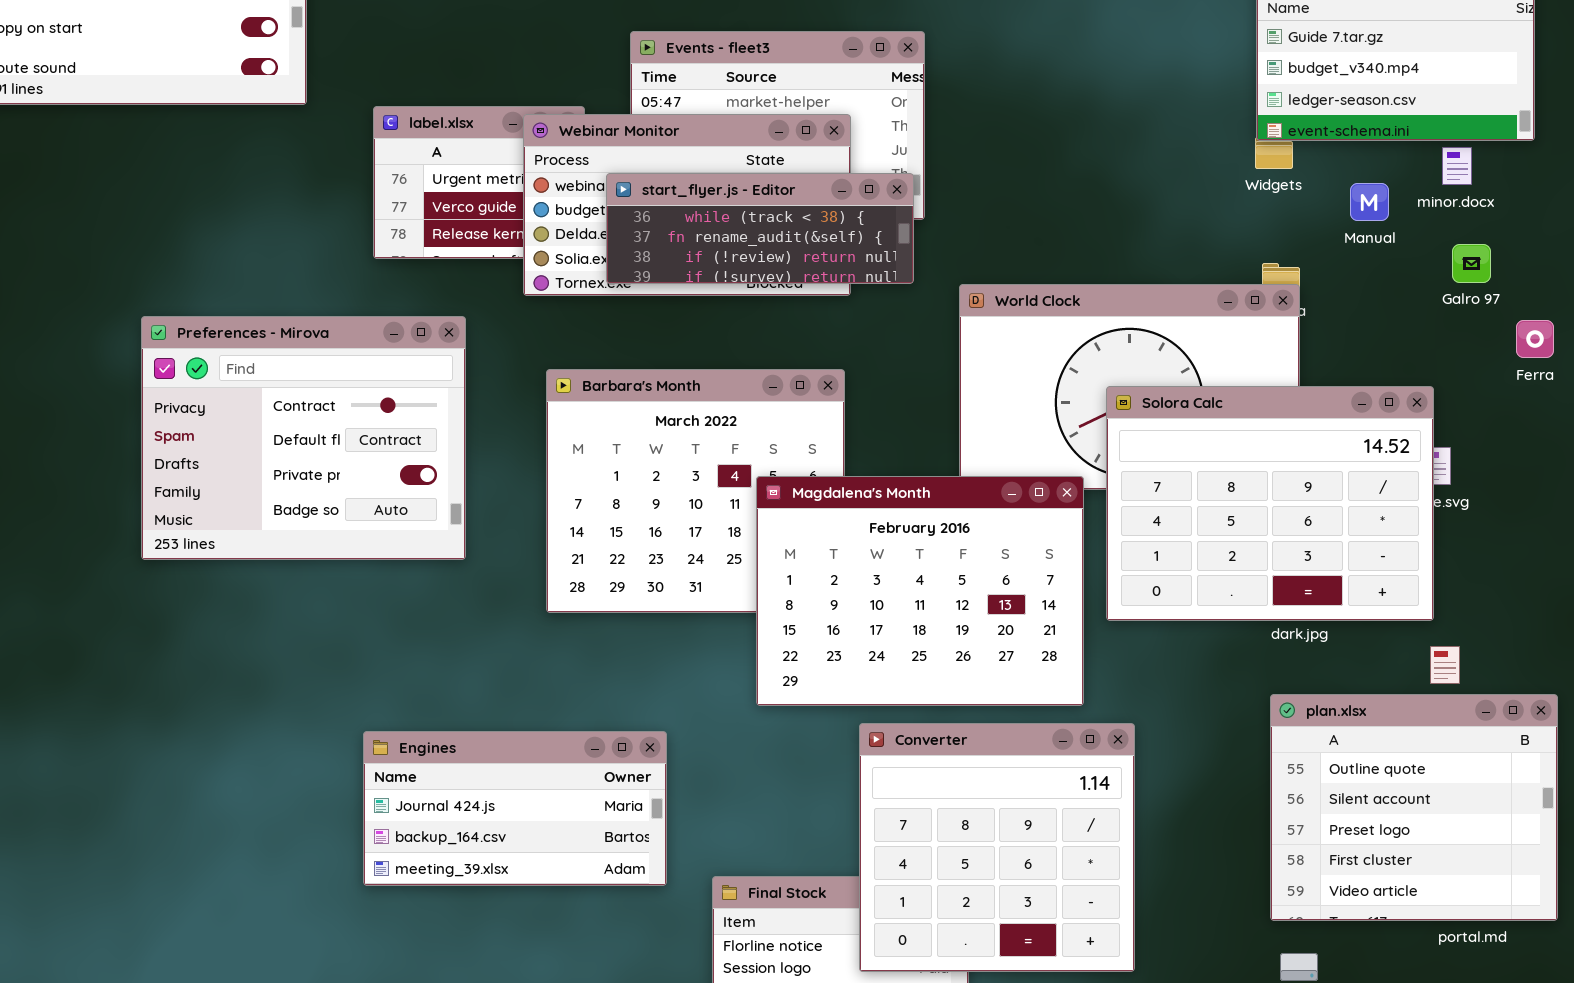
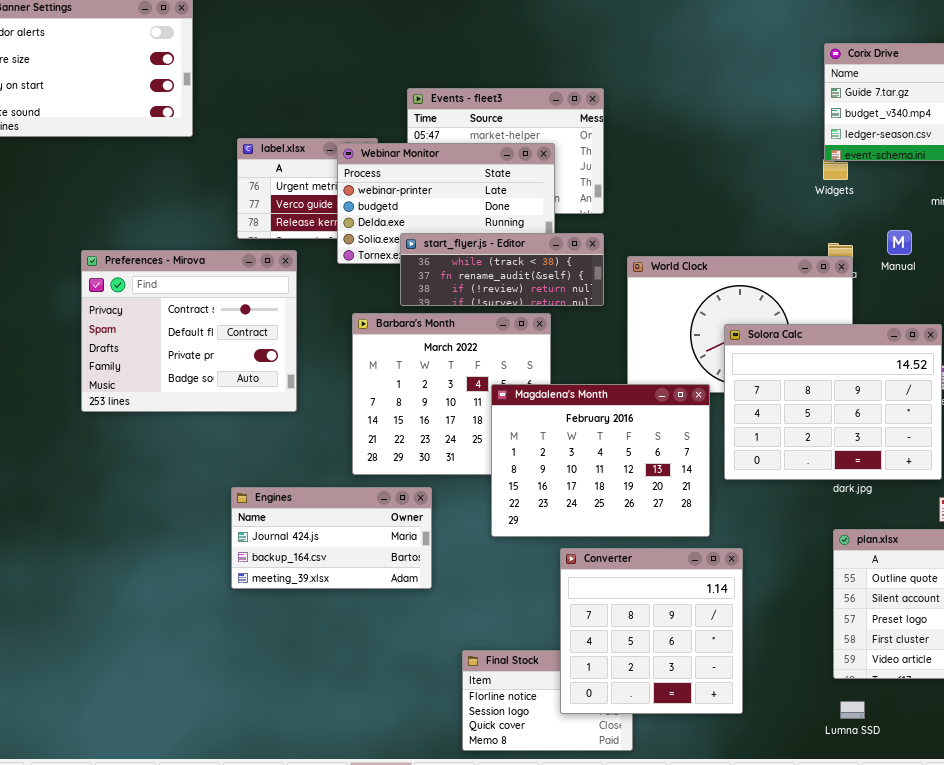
start_flyer.js - Editor: [606,173,914,284] -> [400,233,604,306], moved
Manual: [1350,183,1389,221] -> [887,230,912,255], moved
Preferences - Mirova: [141,316,466,560] -> [81,250,297,412], moved
Engines: [363,731,667,886] -> [231,487,432,589], moved

